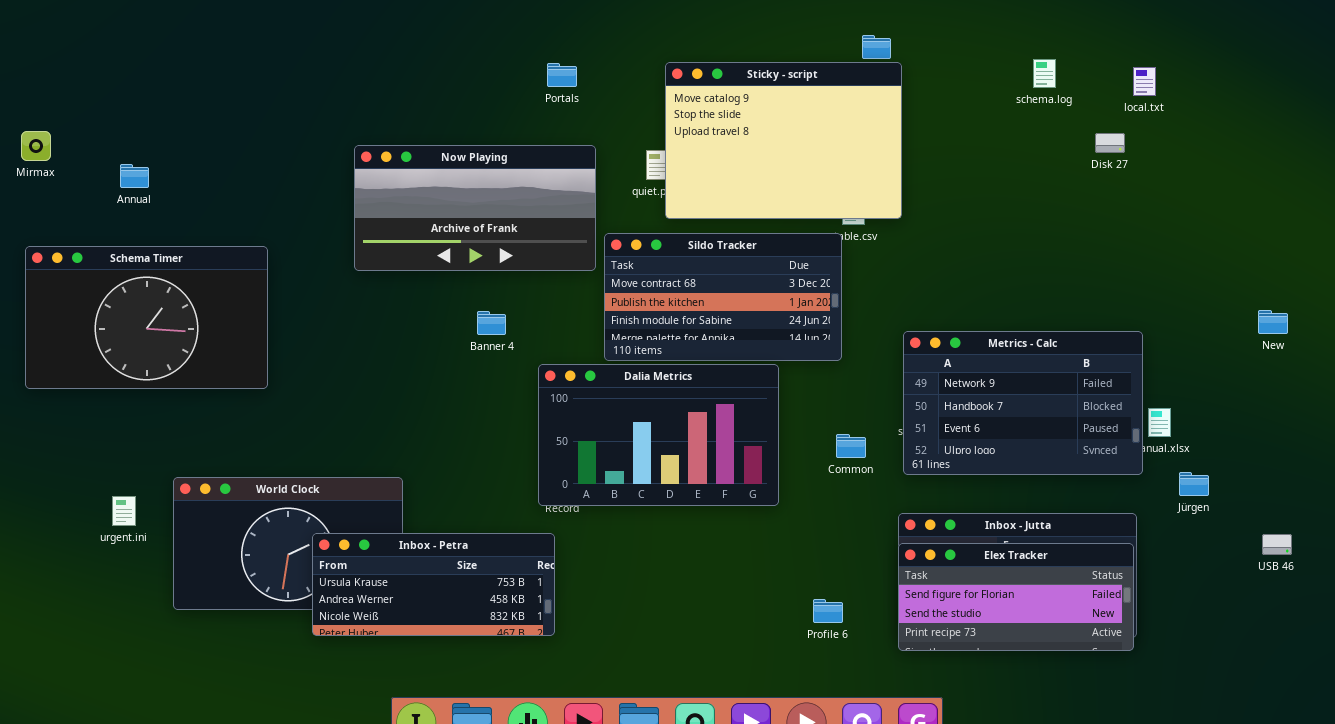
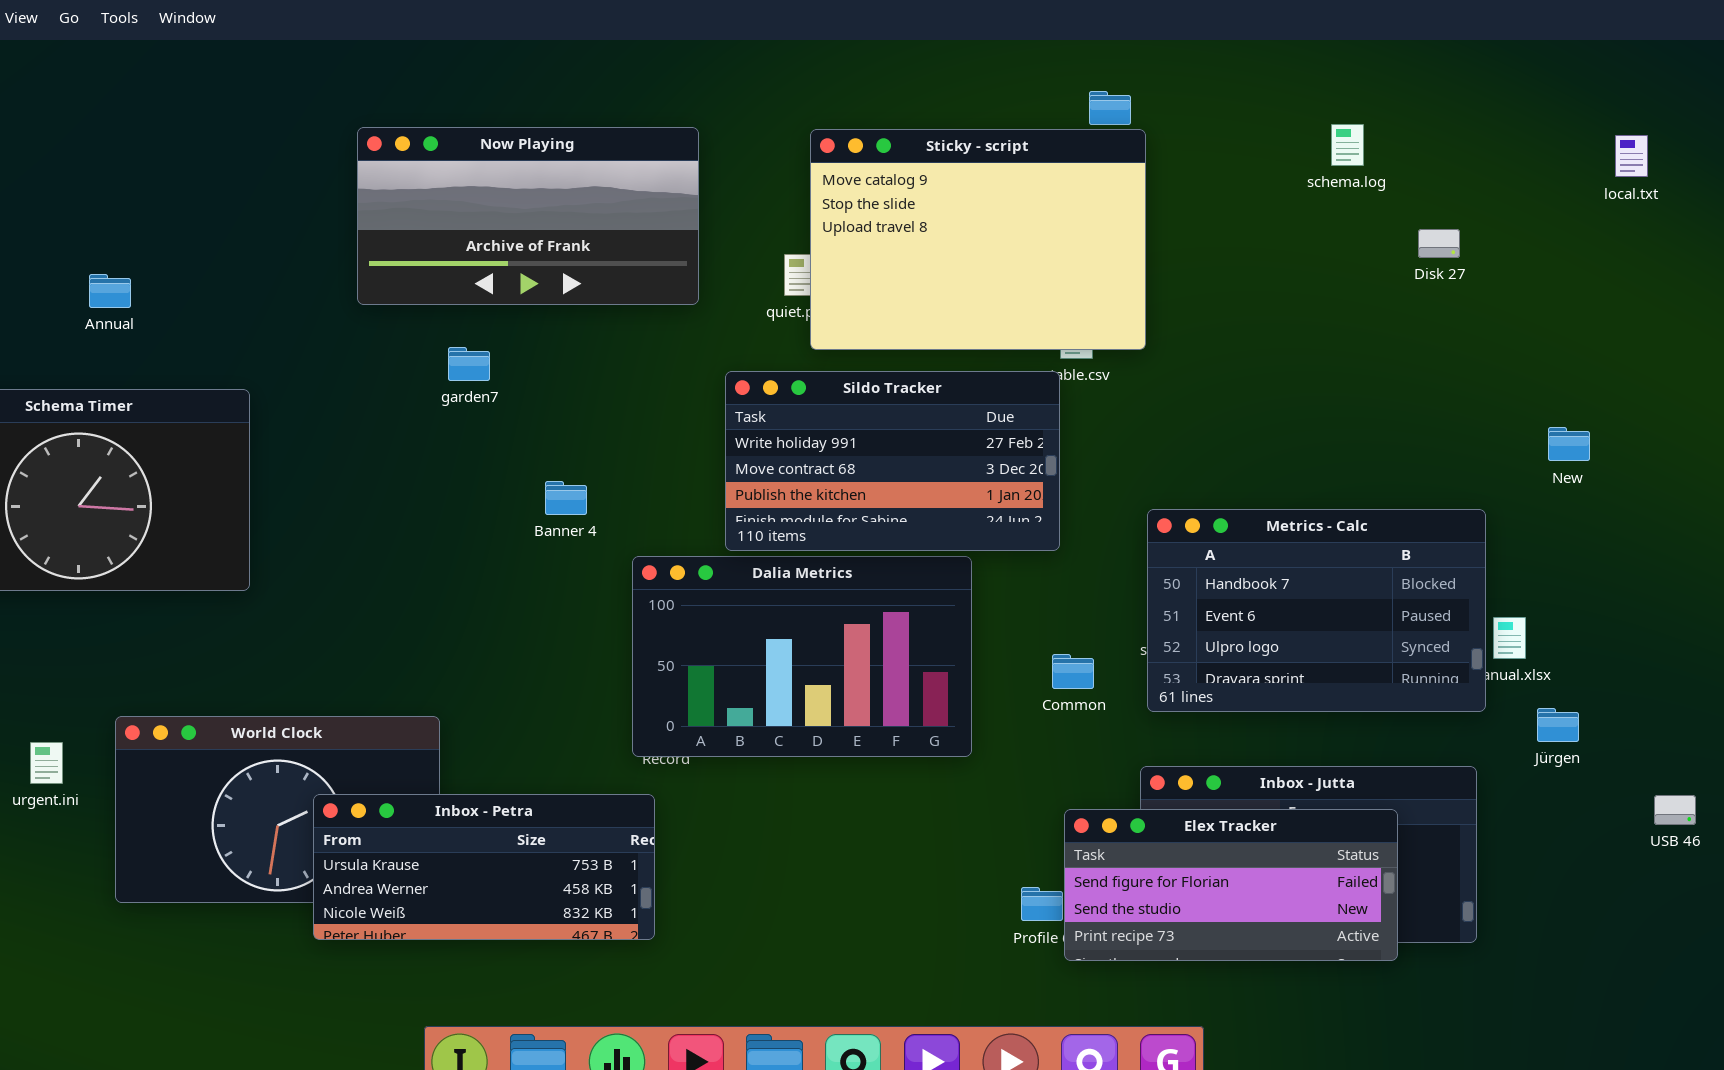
local.txt: [1133,67,1156,96] -> [1615,135,1648,177], moved
Now Playing: [354,145,596,271] -> [357,127,699,305], moved
Annual: [120,164,149,188] -> [89,274,131,308], moved
Sildo Tracker: [604,233,842,361] -> [725,371,1060,551], scrolled up 1 row
New: [1258,310,1288,334] -> [1548,427,1590,461], moved
Metrics - Calc: [903,331,1143,475] -> [1147,509,1486,712], scrolled down 1 row
Elex Tracker: [898,543,1134,651] -> [1064,809,1398,961], moved

